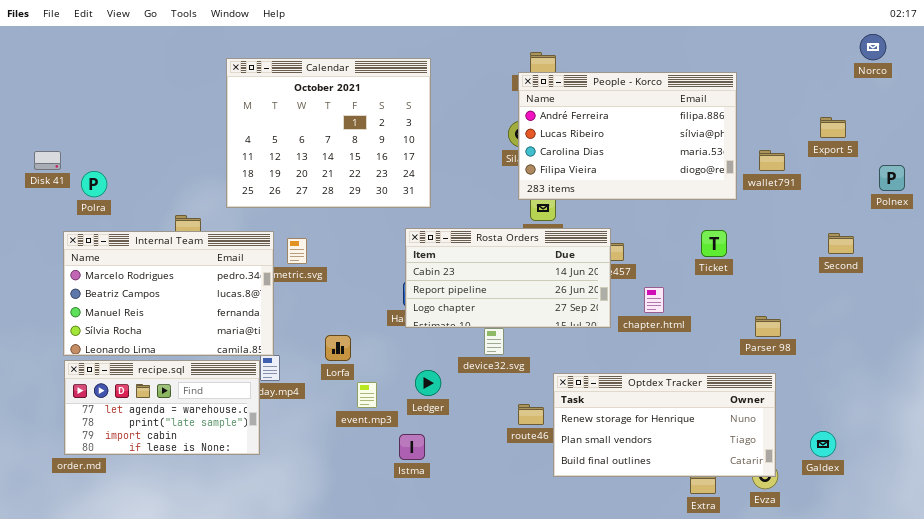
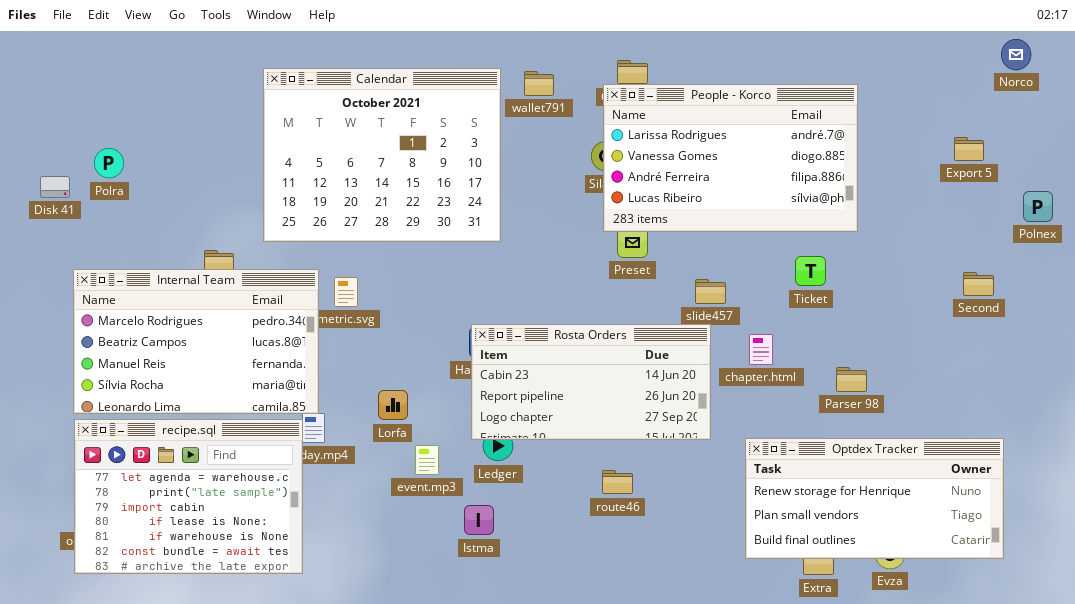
People - Korco: [518,72,737,200] -> [603,84,858,232], scrolled up 2 rows
wallet791: [759,150,785,171] -> [524,71,554,96], moved
Polra: [81,171,107,197] -> [94,148,124,178], moved
Rosta Orders: [405,228,611,328] -> [471,324,711,440], moved
Ticket: [701,230,727,257] -> [795,256,826,286], moved
Parser 98: [755,316,781,337] -> [836,367,867,392], moved
recipe.sql: [64,360,260,455] -> [74,419,303,574], resized
Optdex Tracker: [553,373,776,477] -> [745,438,1004,559], moved

